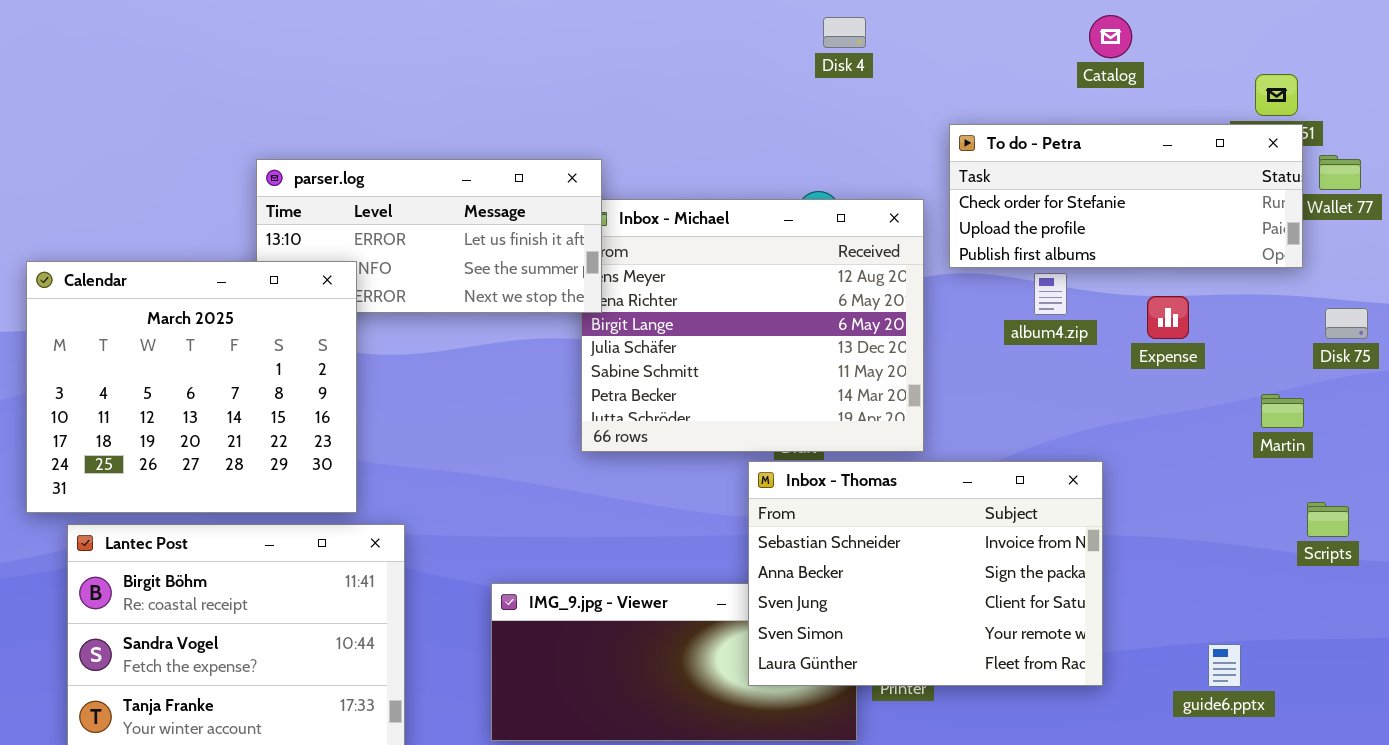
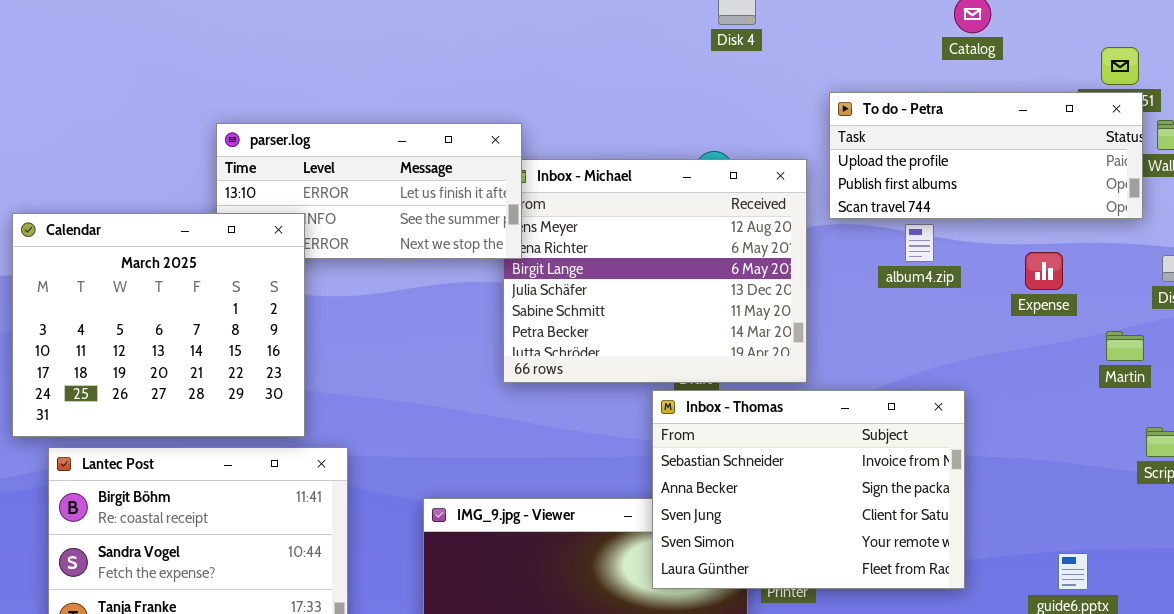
To do - Petra: [949,124,1303,268] -> [829,92,1143,219], scrolled down 1 row
Expense: [1147,296,1189,339] -> [1025,252,1063,290], moved

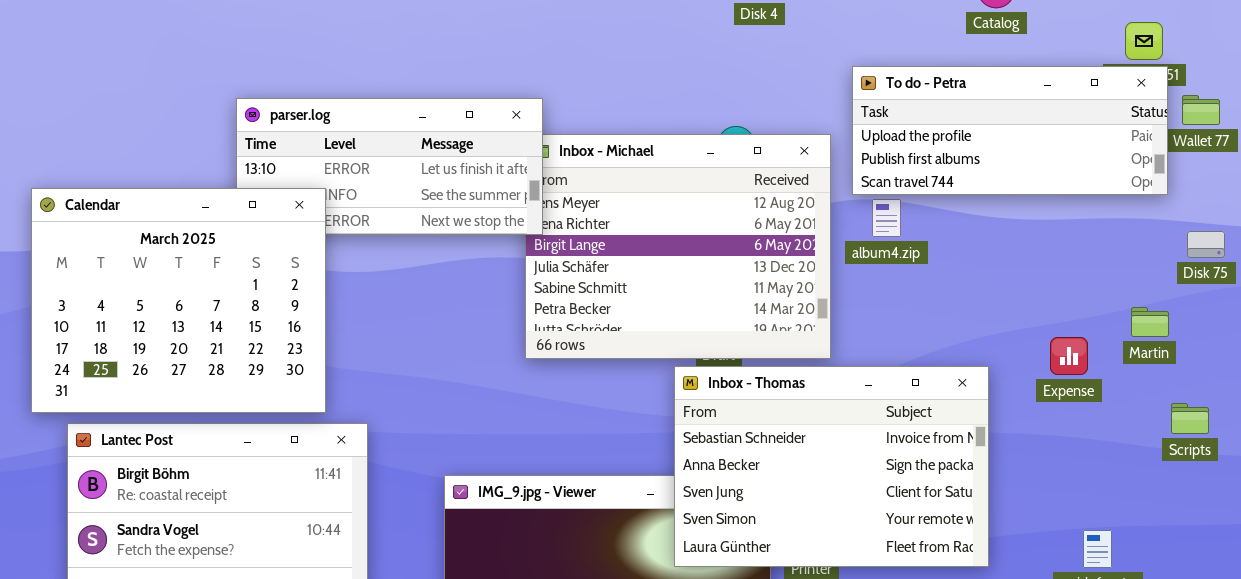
album4.zip: [905,224,934,262] -> [872,199,901,237], moved
Expense: [1025,252,1063,290] -> [1050,337,1088,375], moved

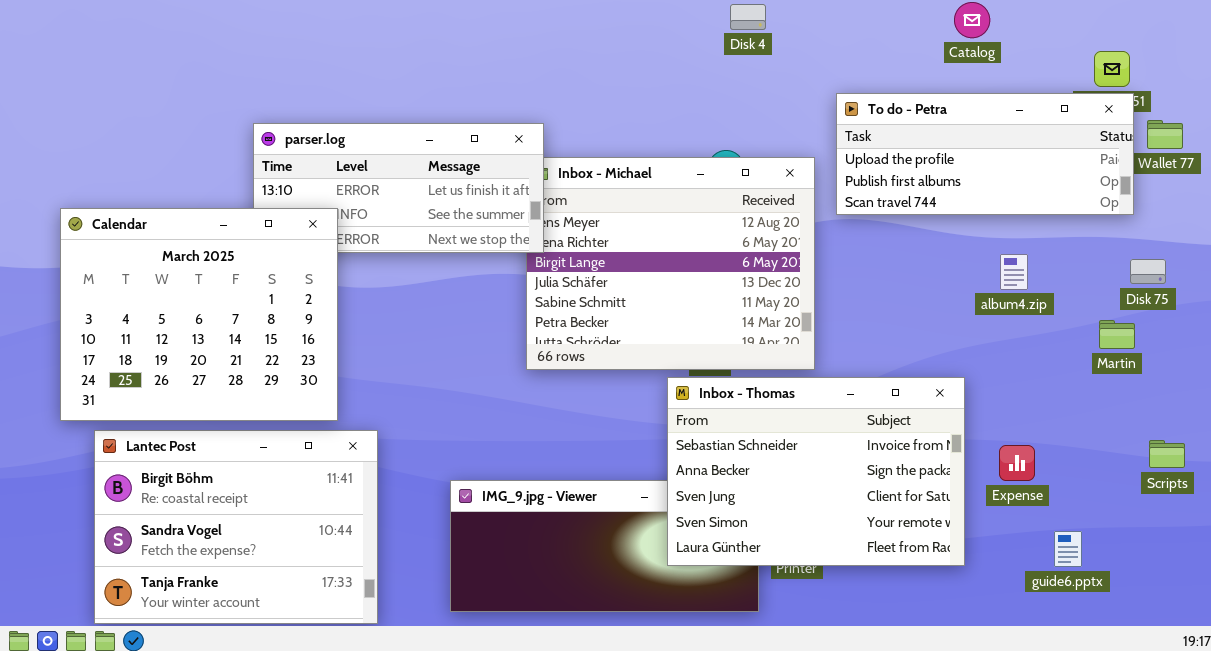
album4.zip: [872,199,901,237] -> [1000,254,1028,290], moved
Disk 75: [1187,231,1225,258] -> [1130,259,1166,284], moved
Expense: [1050,337,1088,375] -> [999,445,1035,481], moved
Scripts: [1171,403,1209,434] -> [1149,440,1185,468], moved

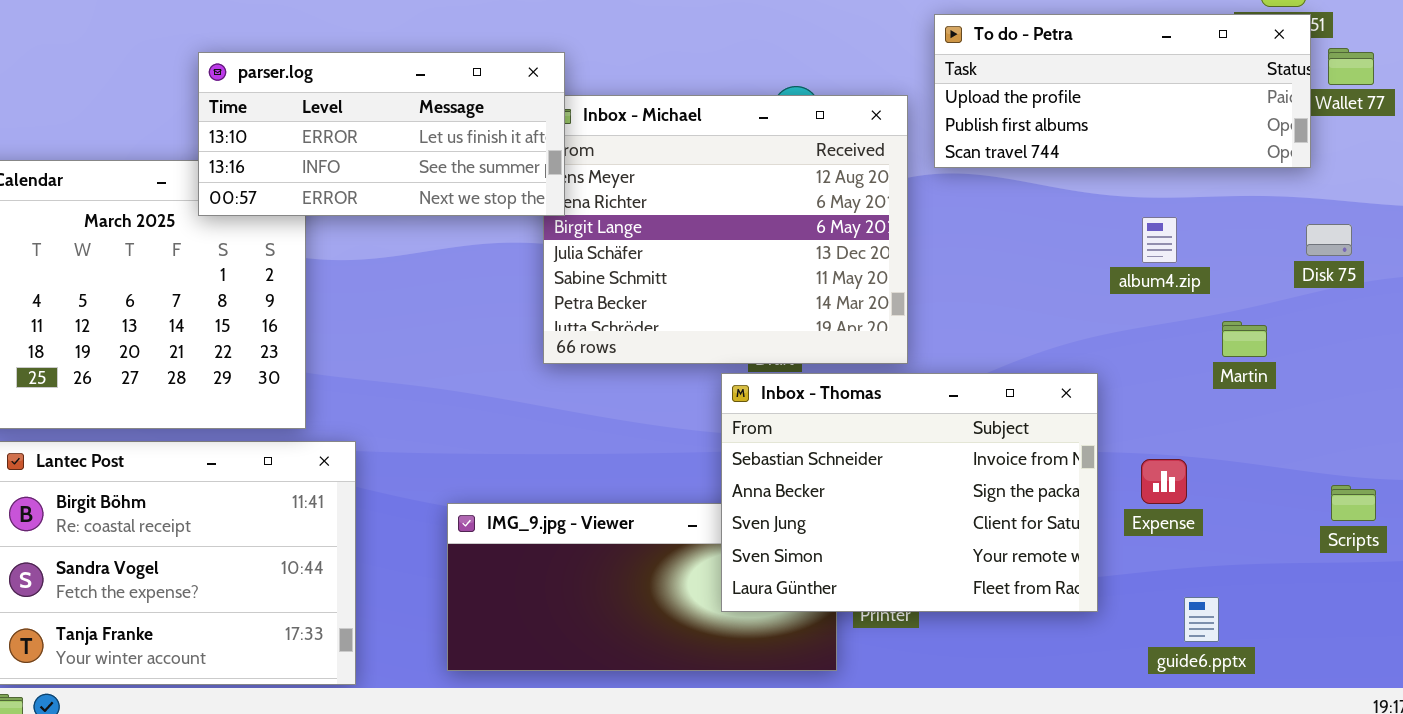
parser.log: [253,123,544,253] -> [198,52,565,216], raised
Martin: [1099,320,1135,349] -> [1222,321,1267,357], moved
Scripts: [1149,440,1185,468] -> [1331,485,1376,521], moved
guide6.pptx: [1054,531,1082,567] -> [1184,597,1219,642], moved

